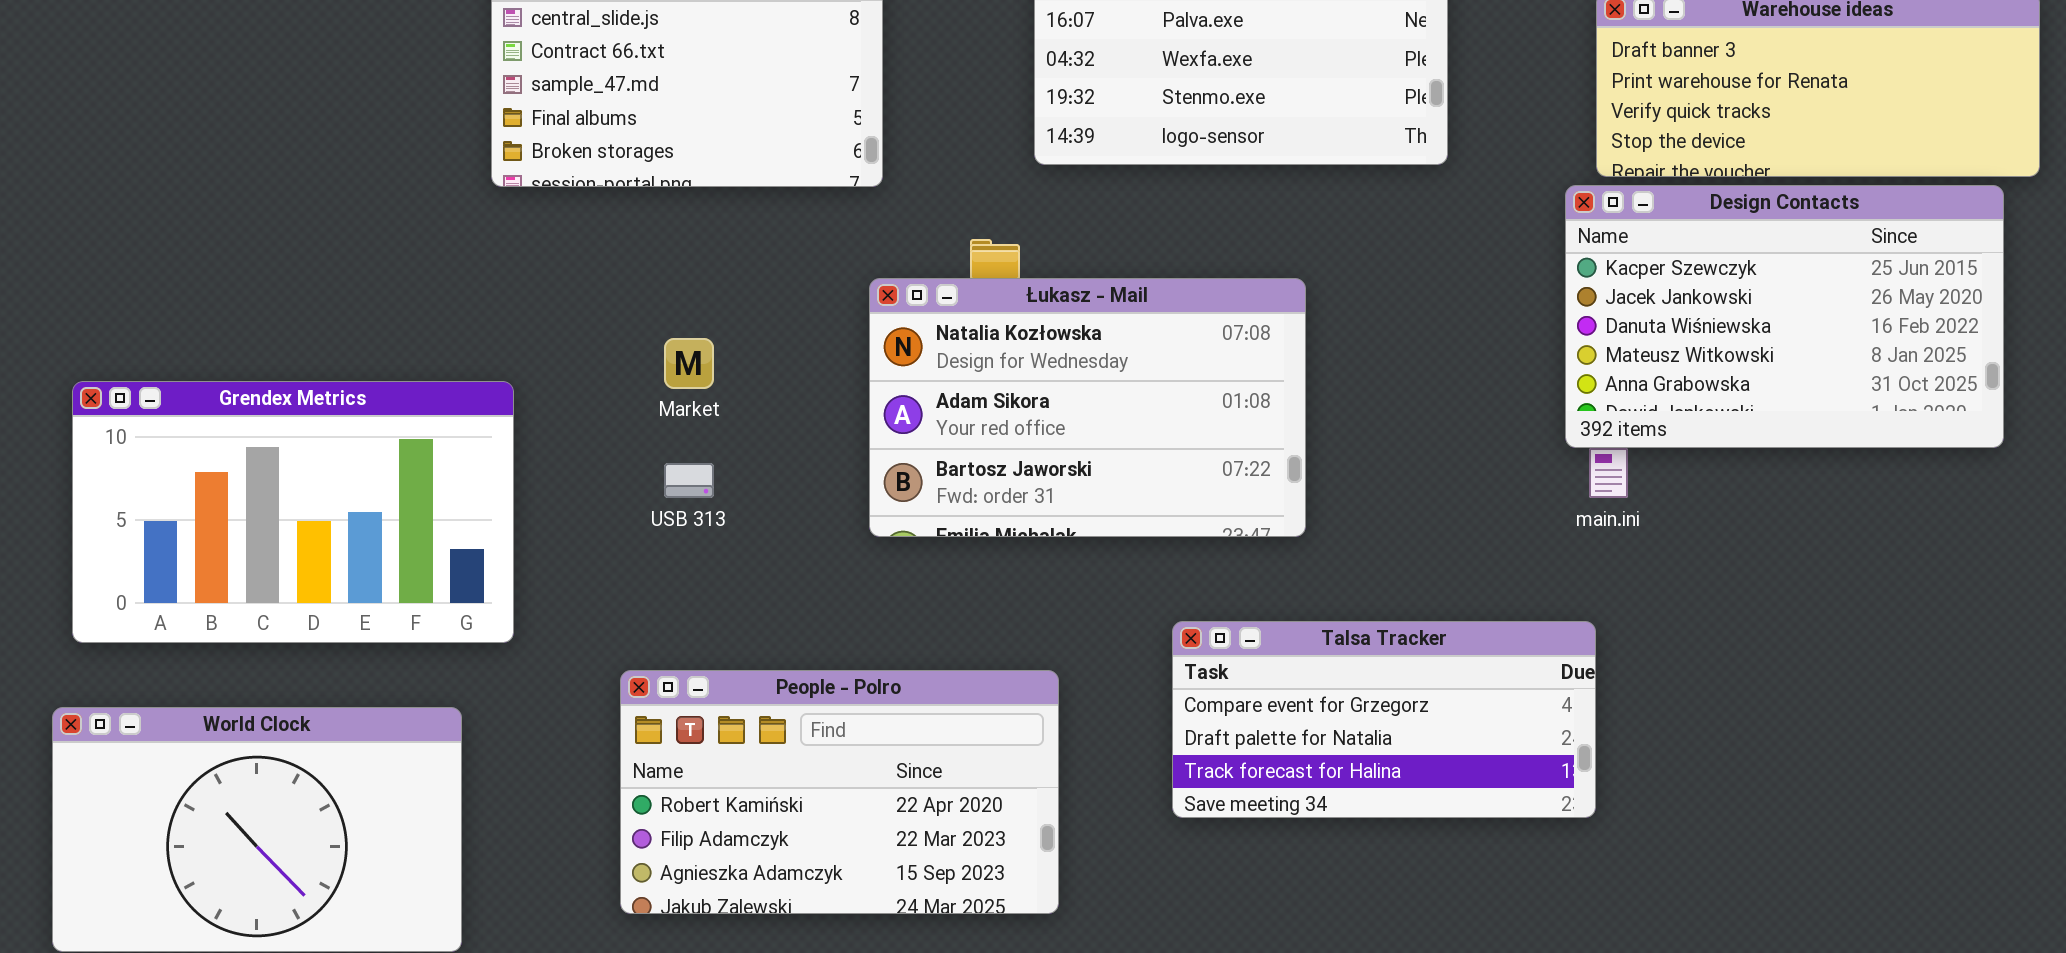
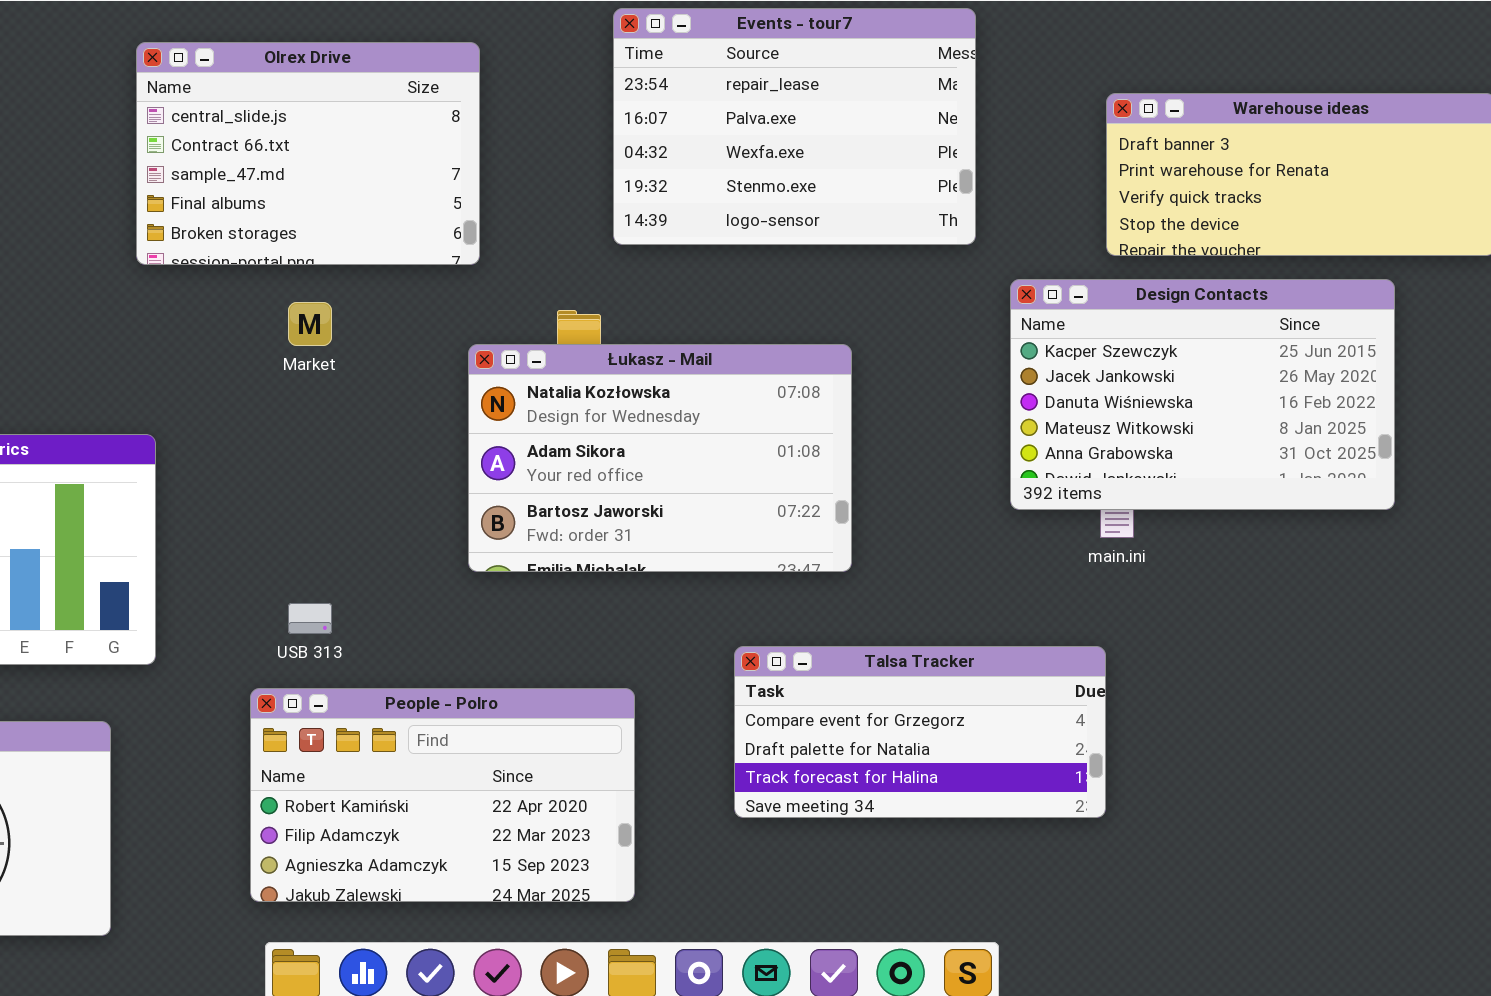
Design Contacts: [1565,185,2004,448] -> [1010,279,1395,510], moved
Market: [664,338,714,389] -> [288,302,332,346], moved
USB 313: [664,463,714,498] -> [288,603,332,634], moved

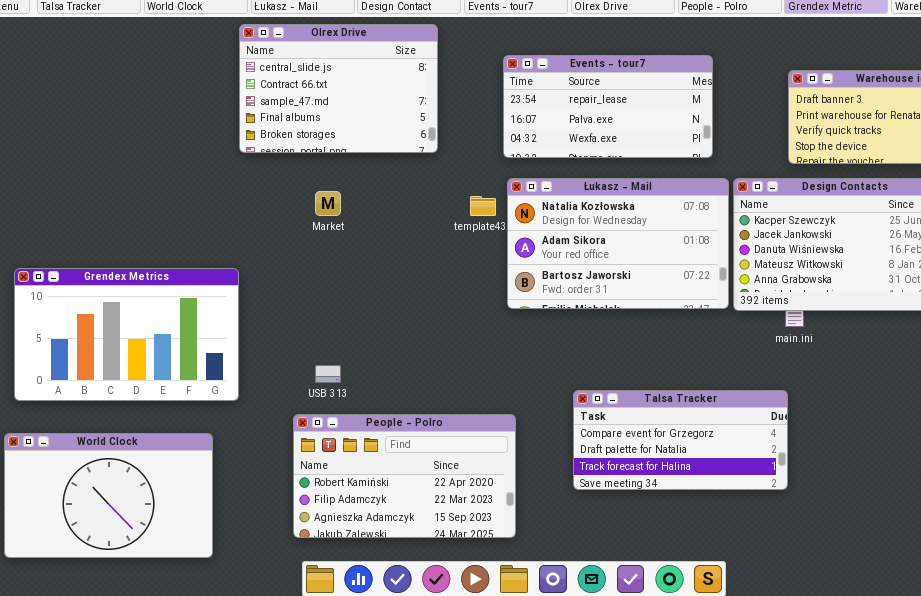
Events - tour7: [613,8,976,245] -> [503,55,713,158], resized
Olrex Drive: [136,42,480,265] -> [239,24,438,153], moved
Łukasz - Mail: [468,344,852,572] -> [507,178,729,309], moved

